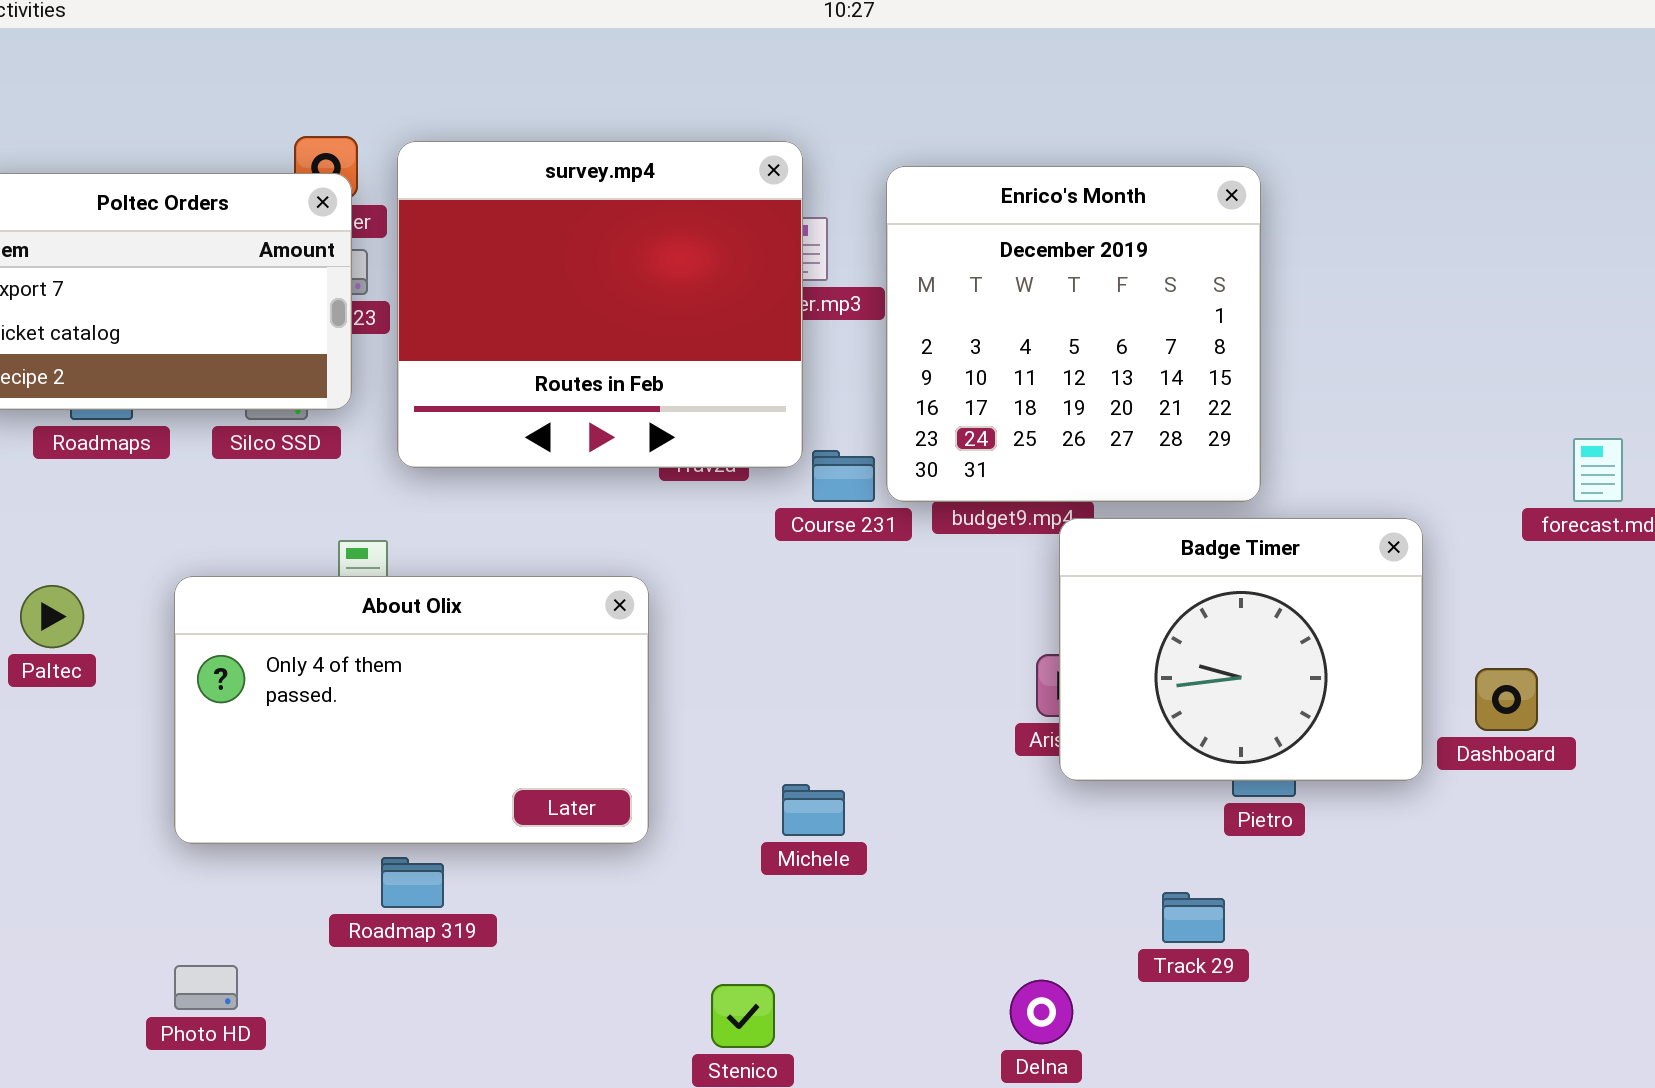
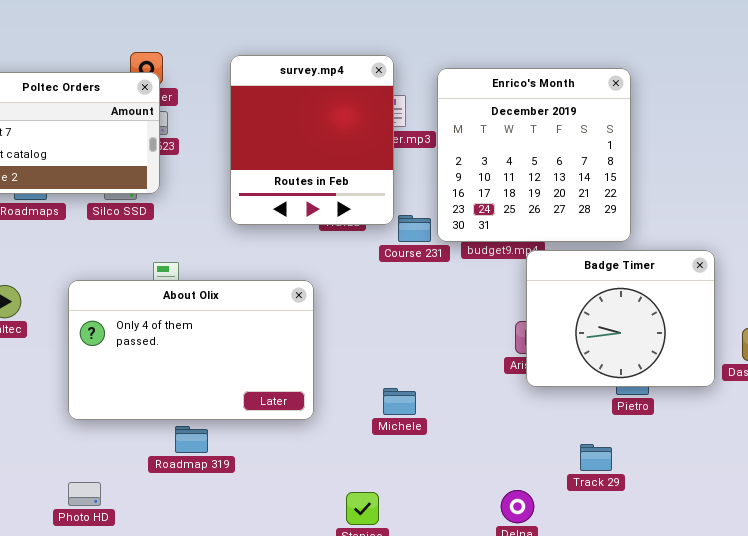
survey.mp4: [397,141,803,468] -> [230,55,394,225], resized

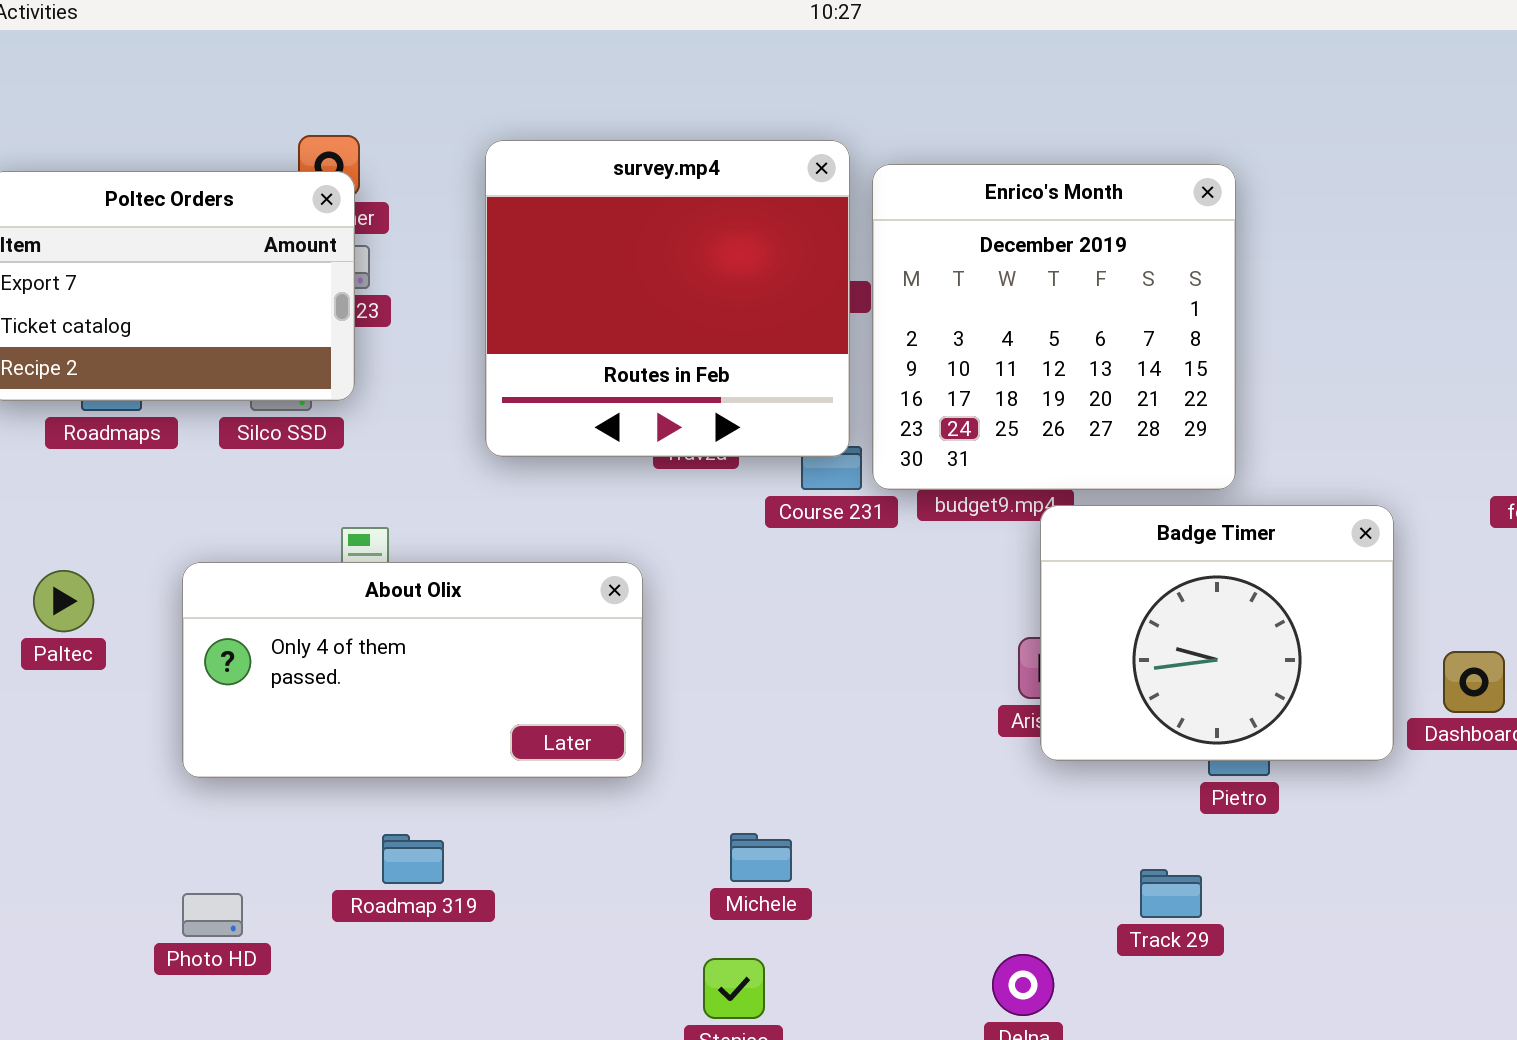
survey.mp4: [230,55,394,225] -> [485,140,850,457], resized
About Olix: [68,280,314,420] -> [182,562,643,778], resized
Michele: [383,388,416,415] -> [730,833,792,882], moved
Photo HD: [68,482,101,506] -> [182,893,243,937], moved

